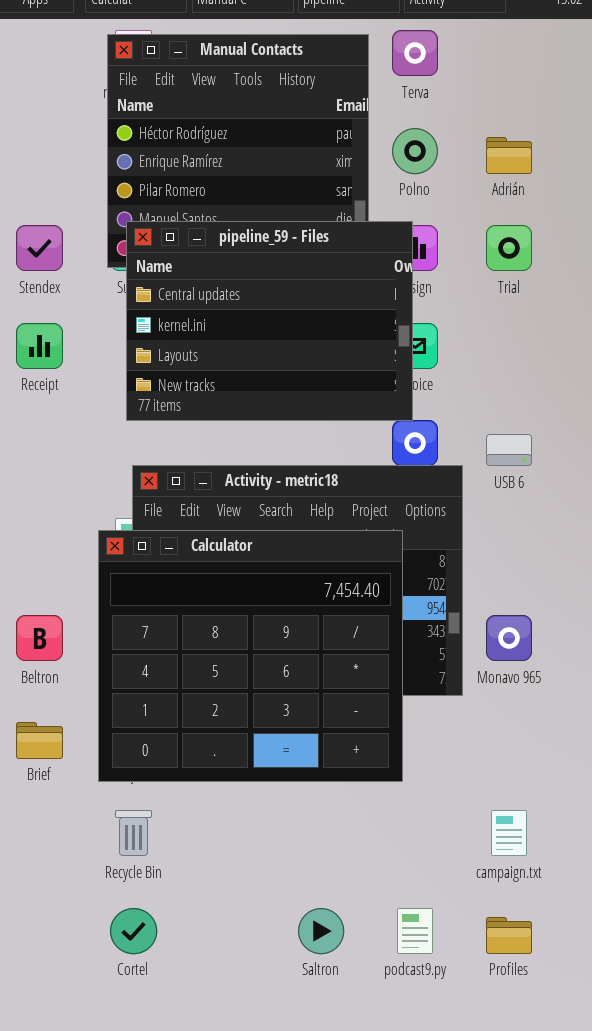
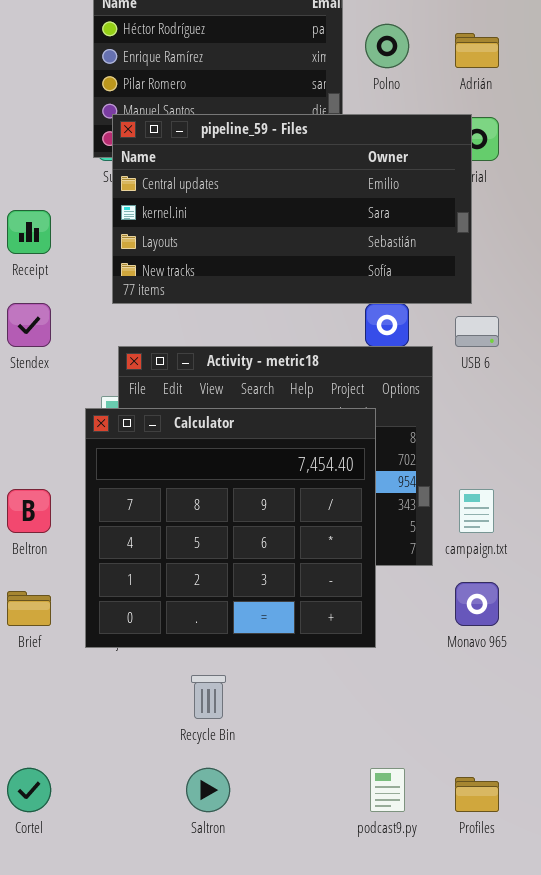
pipeline_59 - Files: [126,221,413,421] -> [112,114,472,304], resized
Stendex: [16,225,63,271] -> [7,303,51,347], moved
Monavo 965: [486,615,532,661] -> [455,582,499,626], moved
Recycle Bin: [115,810,152,856] -> [191,675,226,719], moved
campaign.txt: [491,810,527,856] -> [459,489,494,533], moved
Cortel: [110,908,157,954] -> [7,768,51,812], moved
Saltron: [298,908,344,954] -> [186,768,230,812], moved

